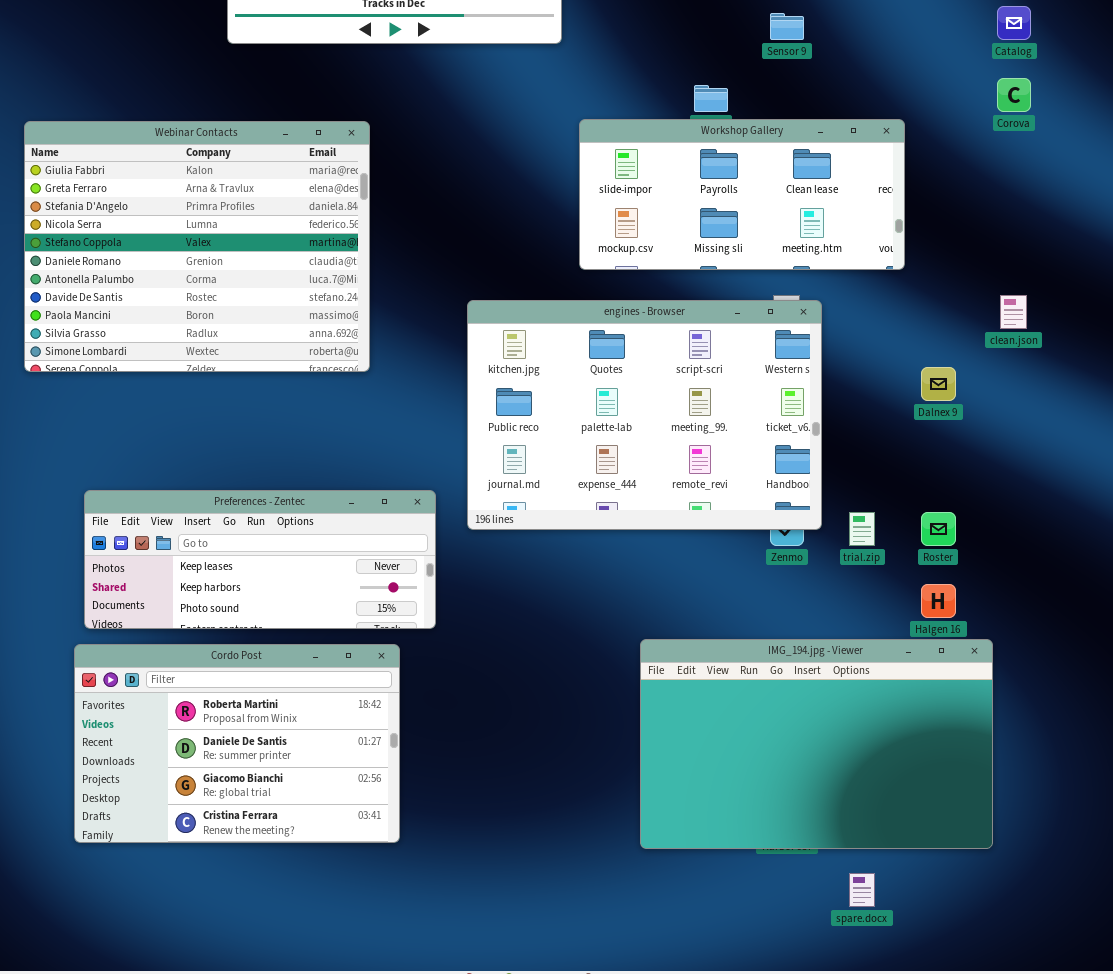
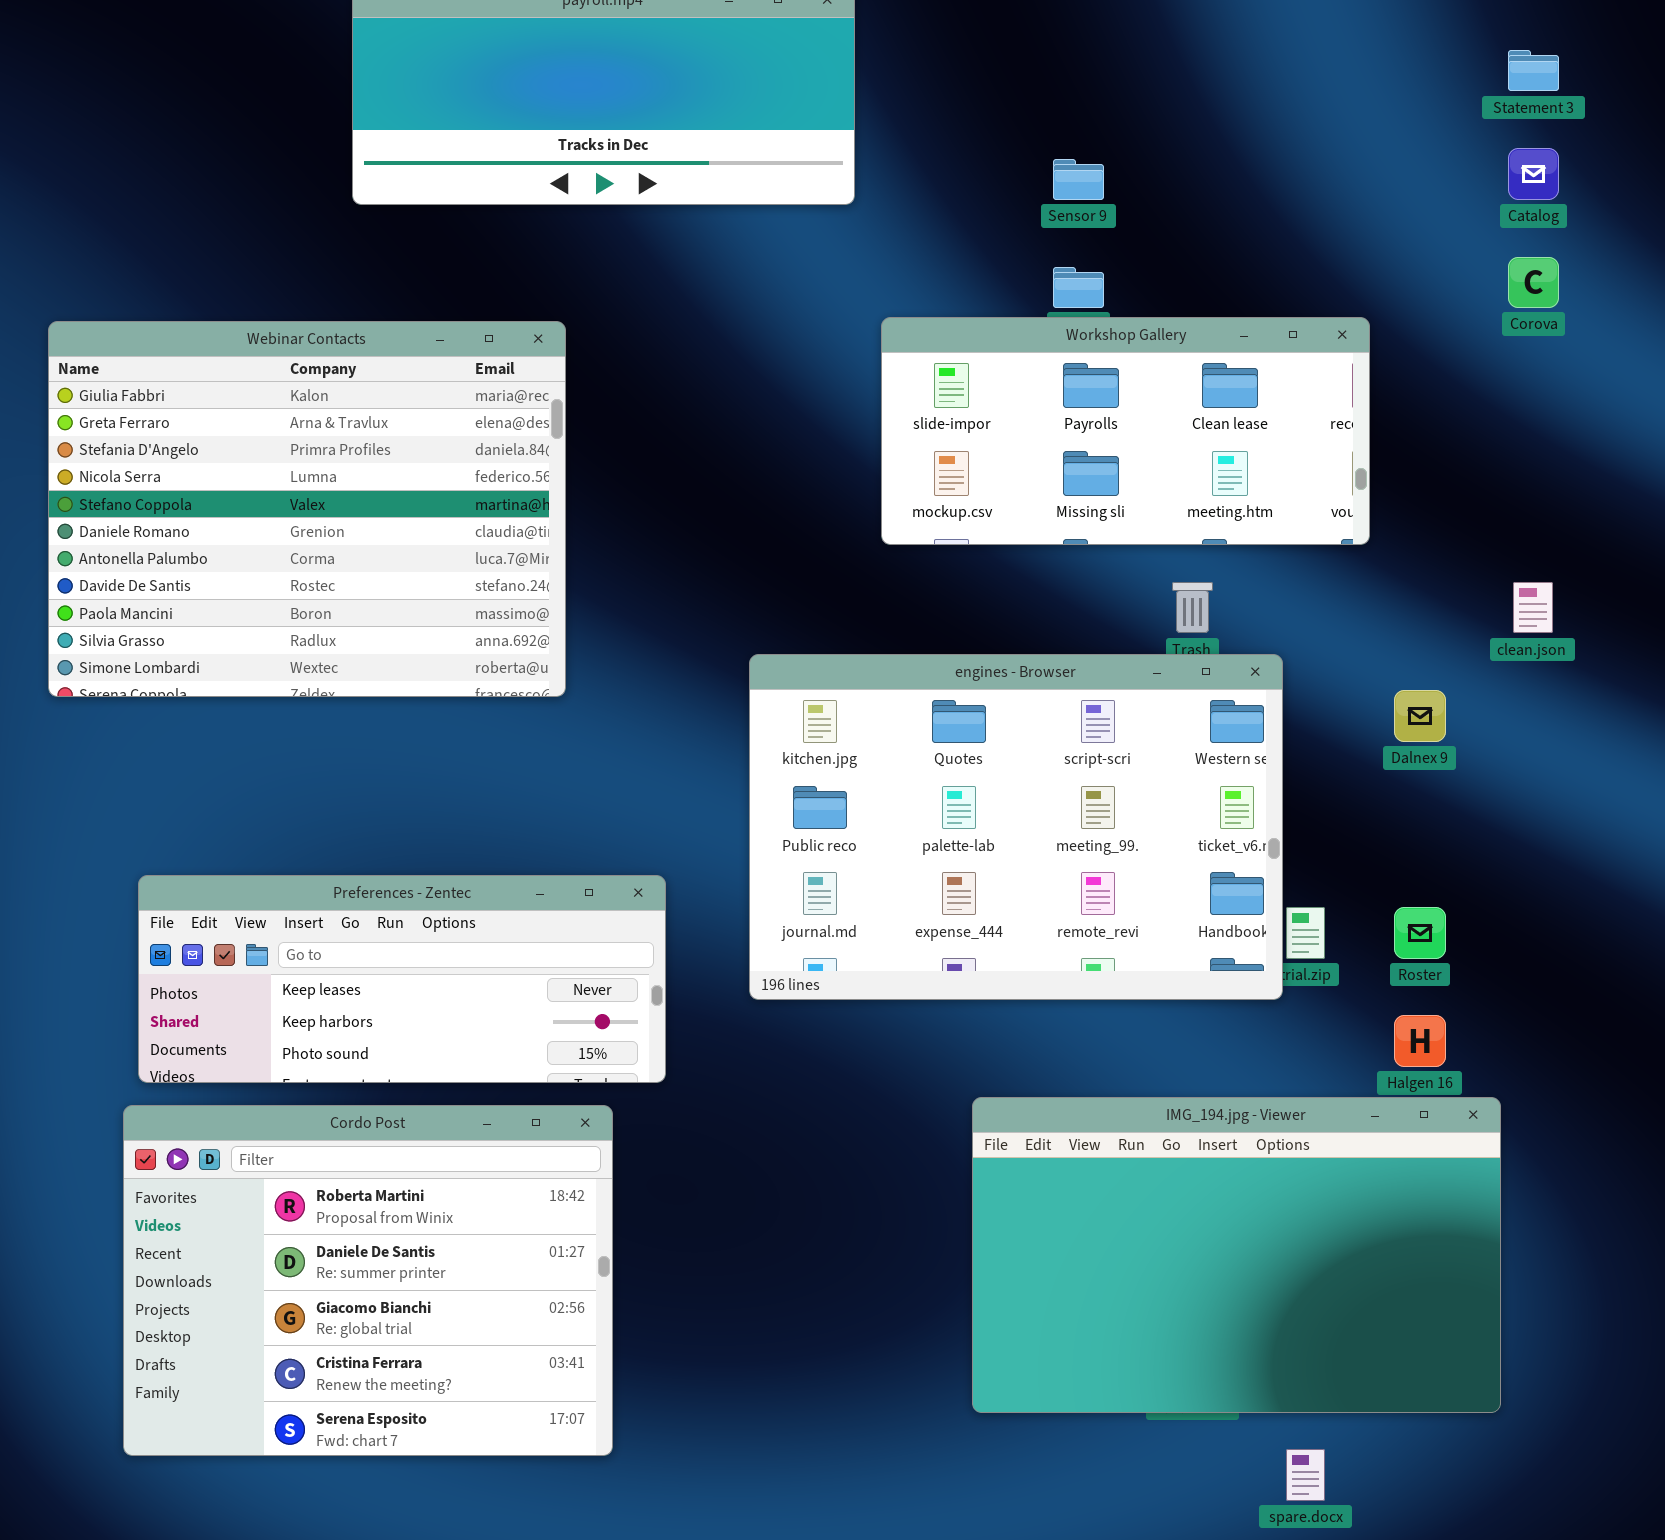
Sensor 9: [770,13,804,40] -> [1053,159,1104,200], moved
engines - Browser: [467,300,822,530] -> [749,654,1283,1000], moved
Cordo Post: [74,644,400,843] -> [123,1105,613,1456], resized

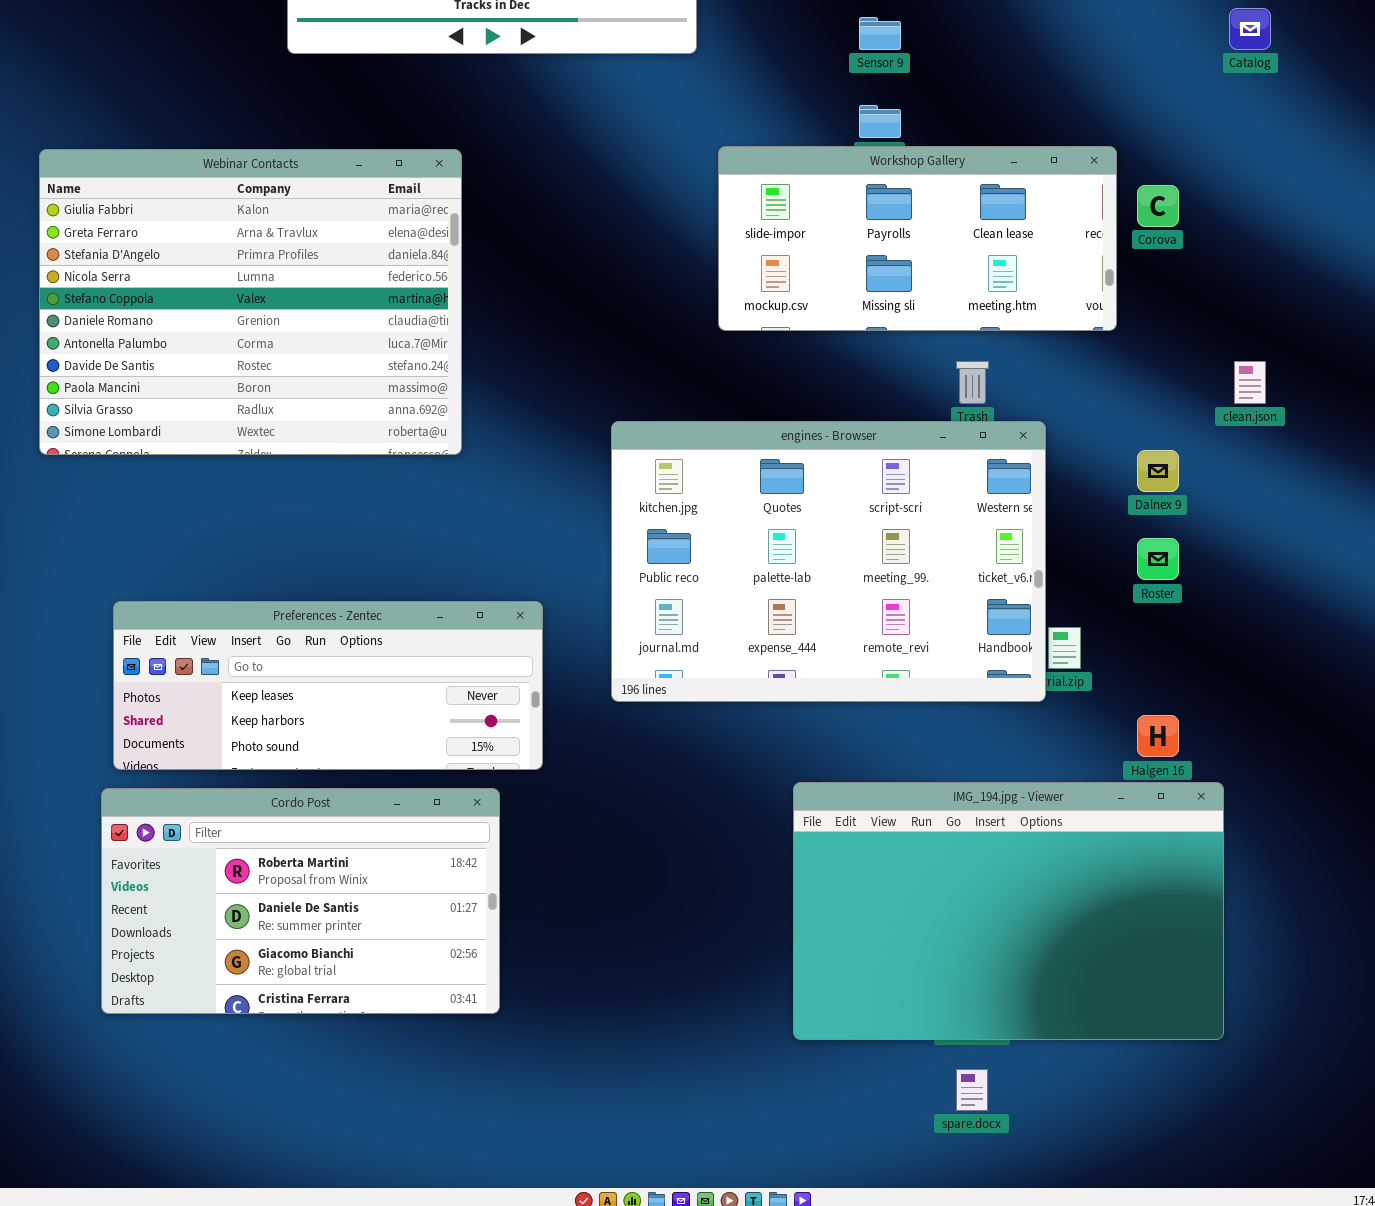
Corova: [1508,257,1559,308] -> [1137,185,1179,227], moved
Roster: [1394,907,1446,959] -> [1137,538,1179,580], moved
Cordo Post: [123,1105,613,1456] -> [101,788,500,1014], resized
spare.docx: [1286,1449,1325,1501] -> [956,1069,988,1111], moved

